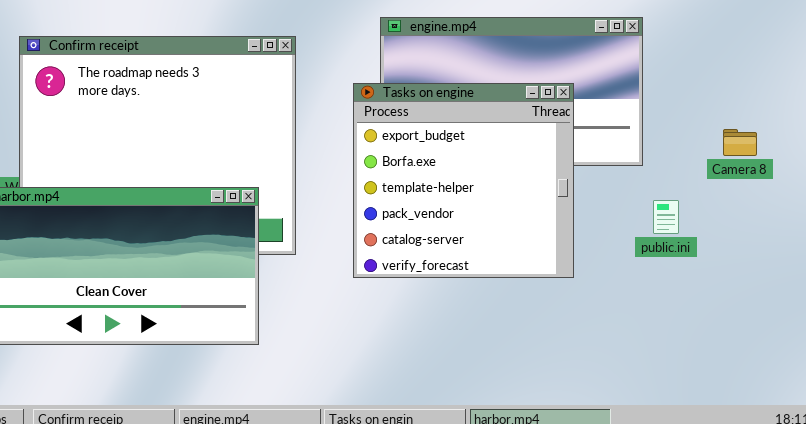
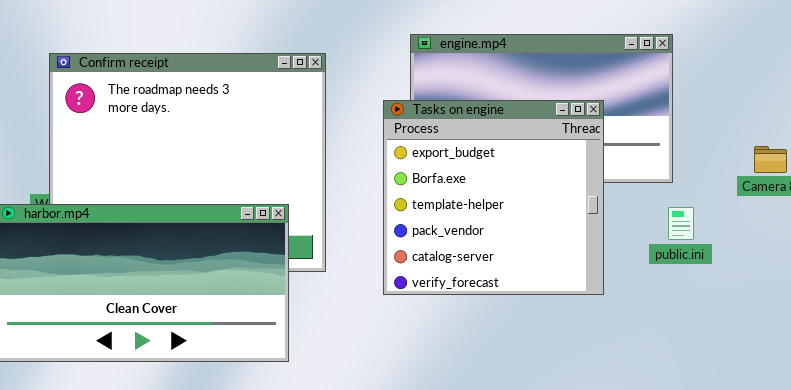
public.ini: [653,200,679,234] -> [668,207,694,240], moved

